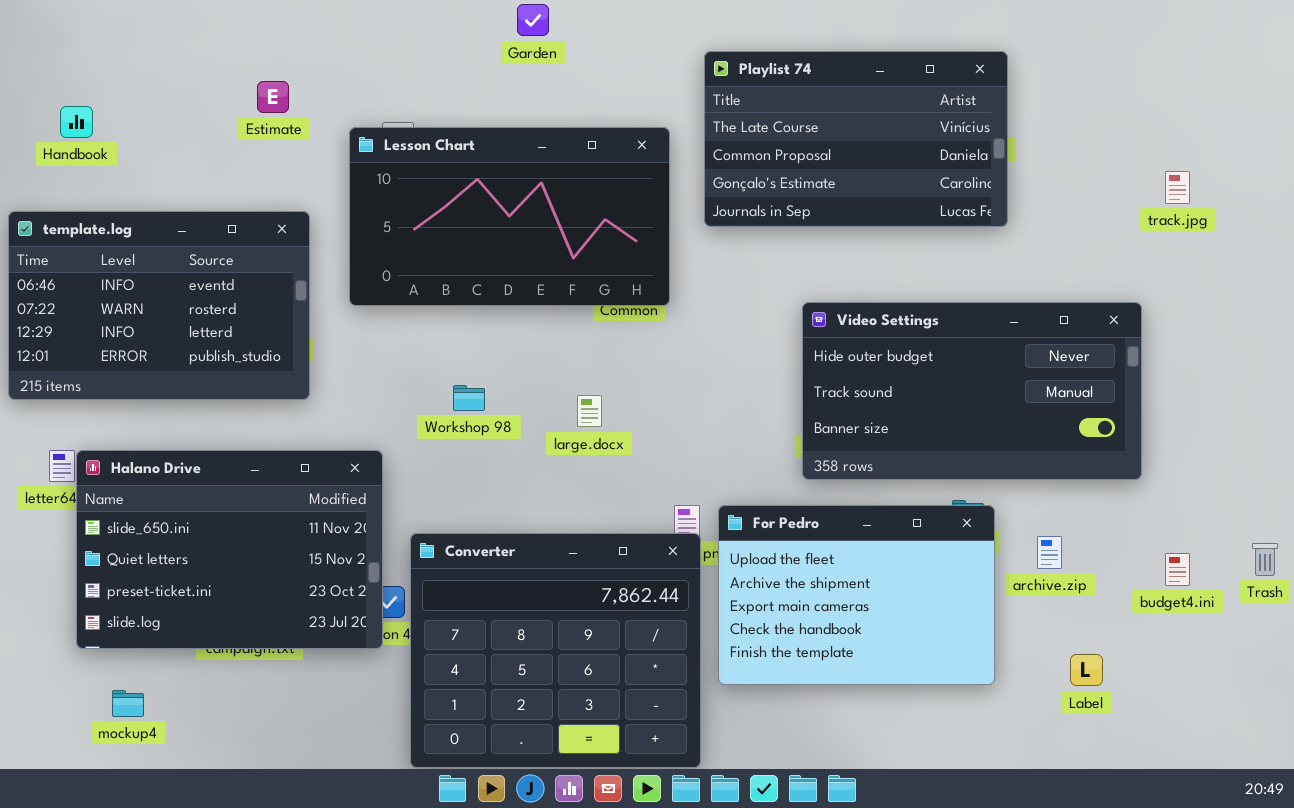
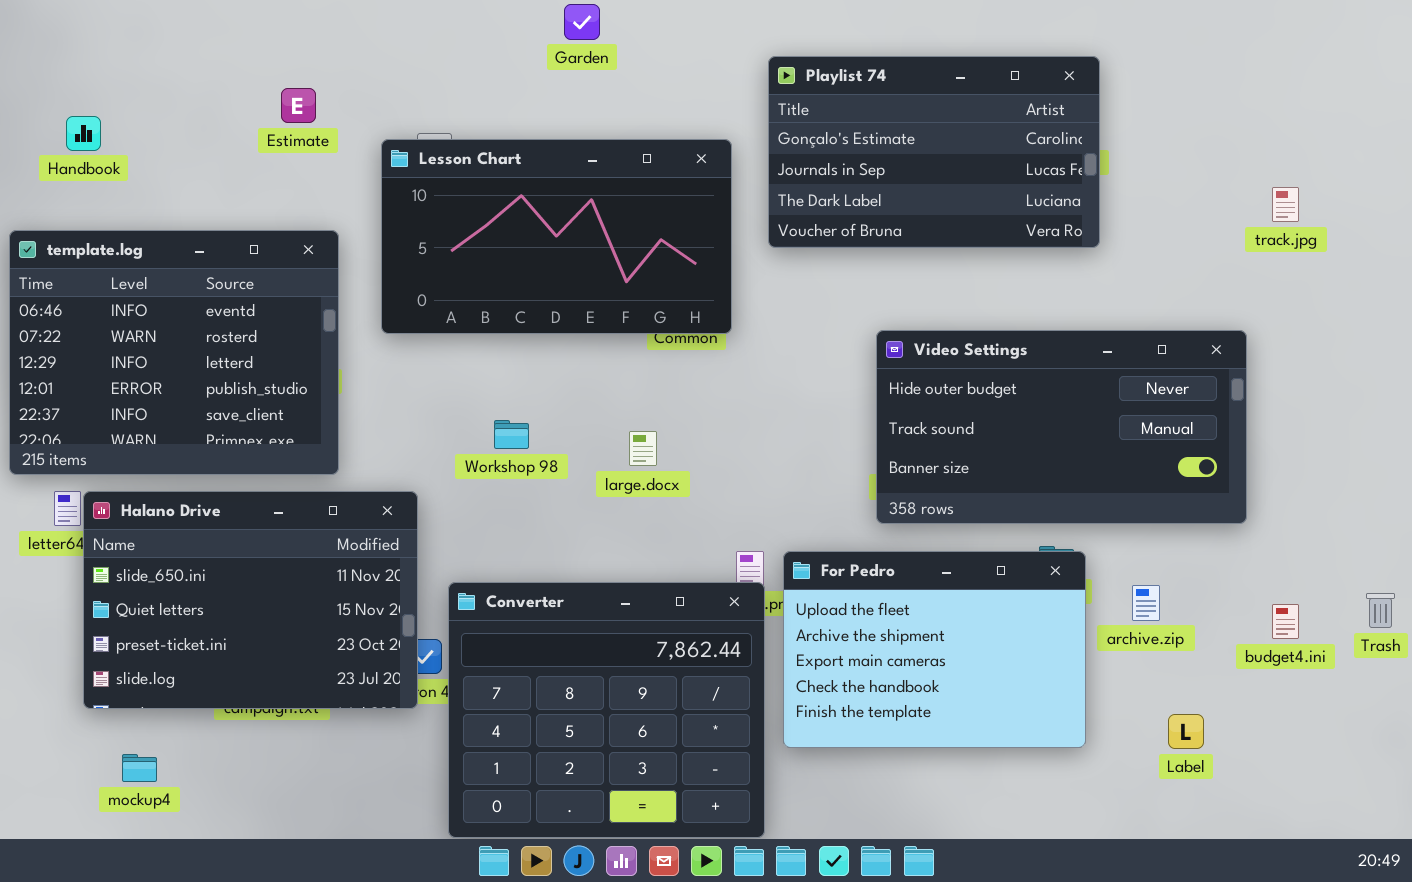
Playlist 74: [704,51,1008,227] -> [768,56,1100,248], scrolled down 2 rows
template.log: [8,211,310,400] -> [9,230,339,475], resized

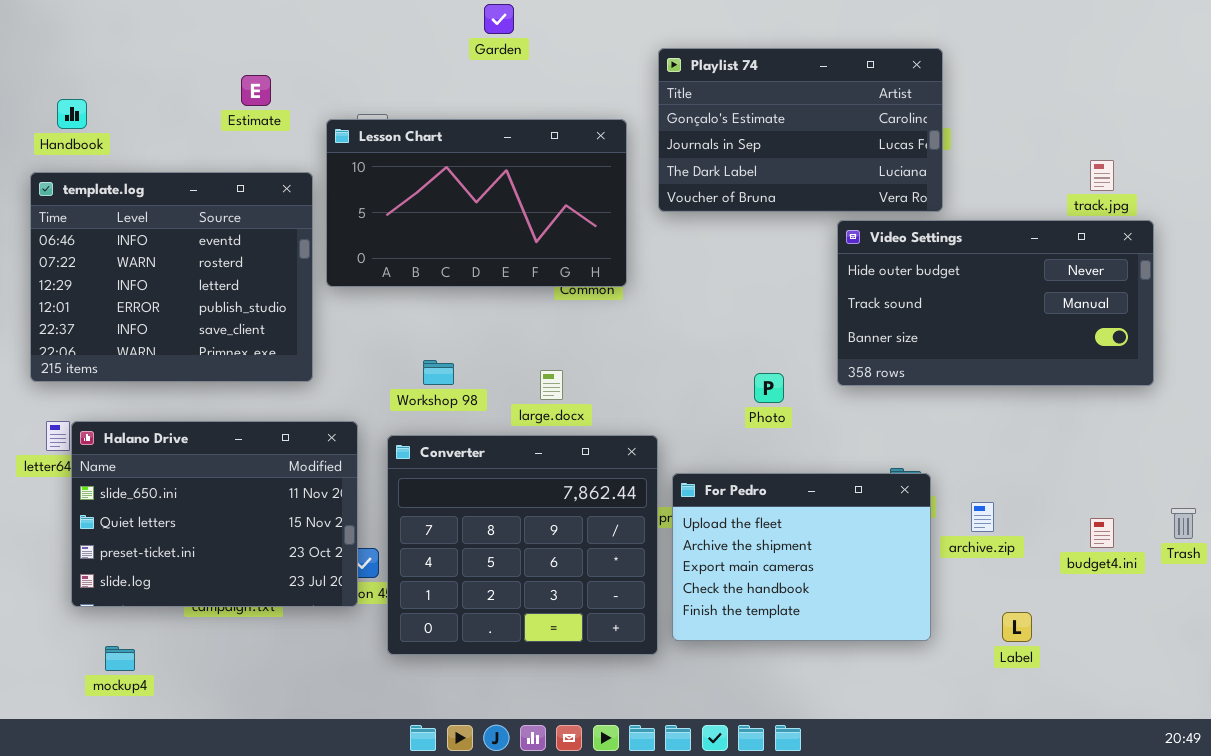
template.log: [9,230,339,475] -> [30,172,313,382], moved
Video Settings: [876,330,1247,524] -> [837,220,1154,386], moved
Converter: [448,582,765,838] -> [387,435,658,655], moved

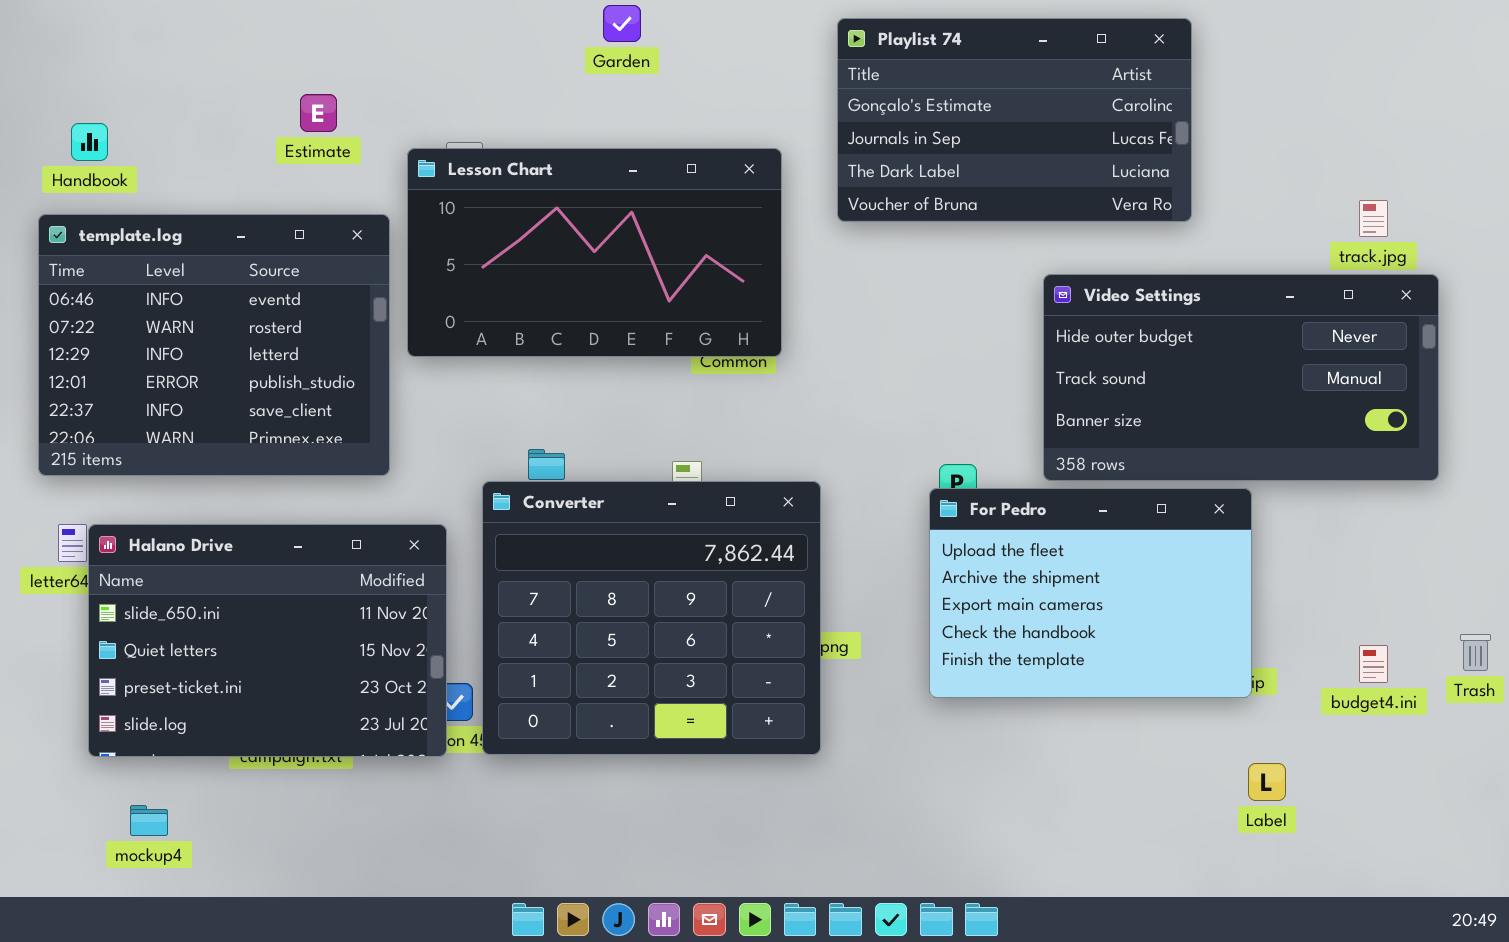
Playlist 74: [658,48,943,212] -> [837,18,1192,222], moved
Converter: [387,435,658,655] -> [482,481,821,755], moved
For Pedro: [672,473,931,641] -> [929,488,1252,698], moved

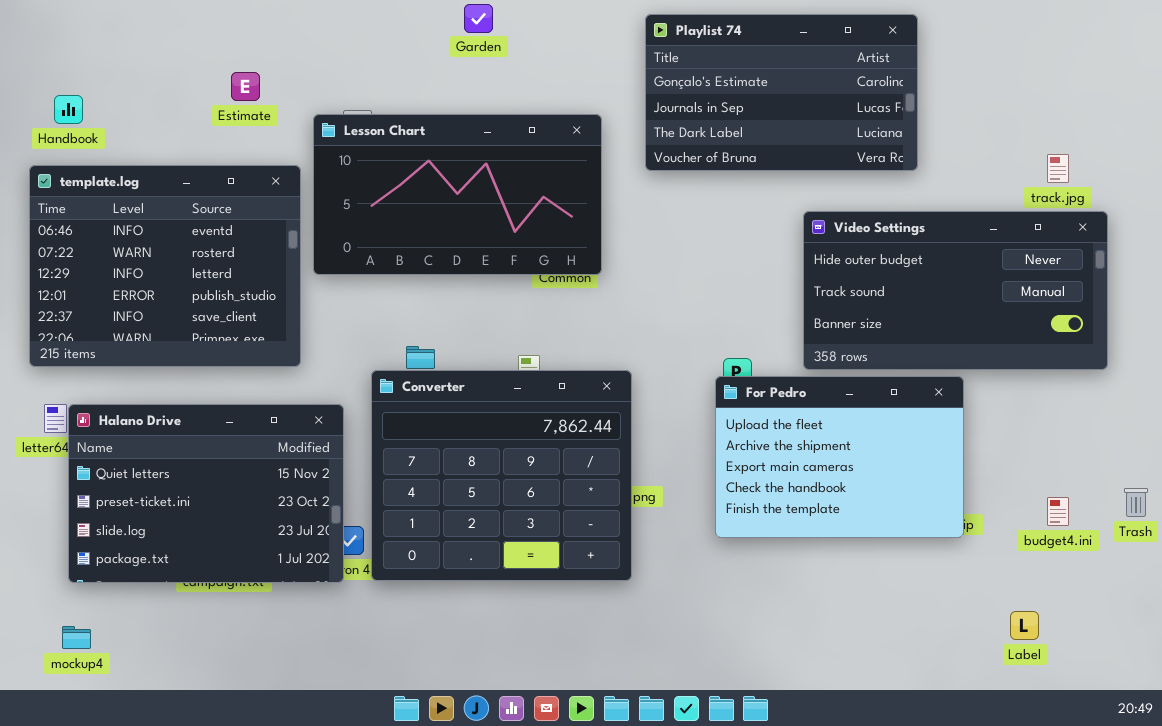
Halano Drive: [88,524,447,757] -> [68,404,344,583], scrolled down 1 row
Label: [1248,763,1286,801] -> [1010,611,1039,640], moved
mockup4: [130,805,168,836] -> [62,626,91,649], moved

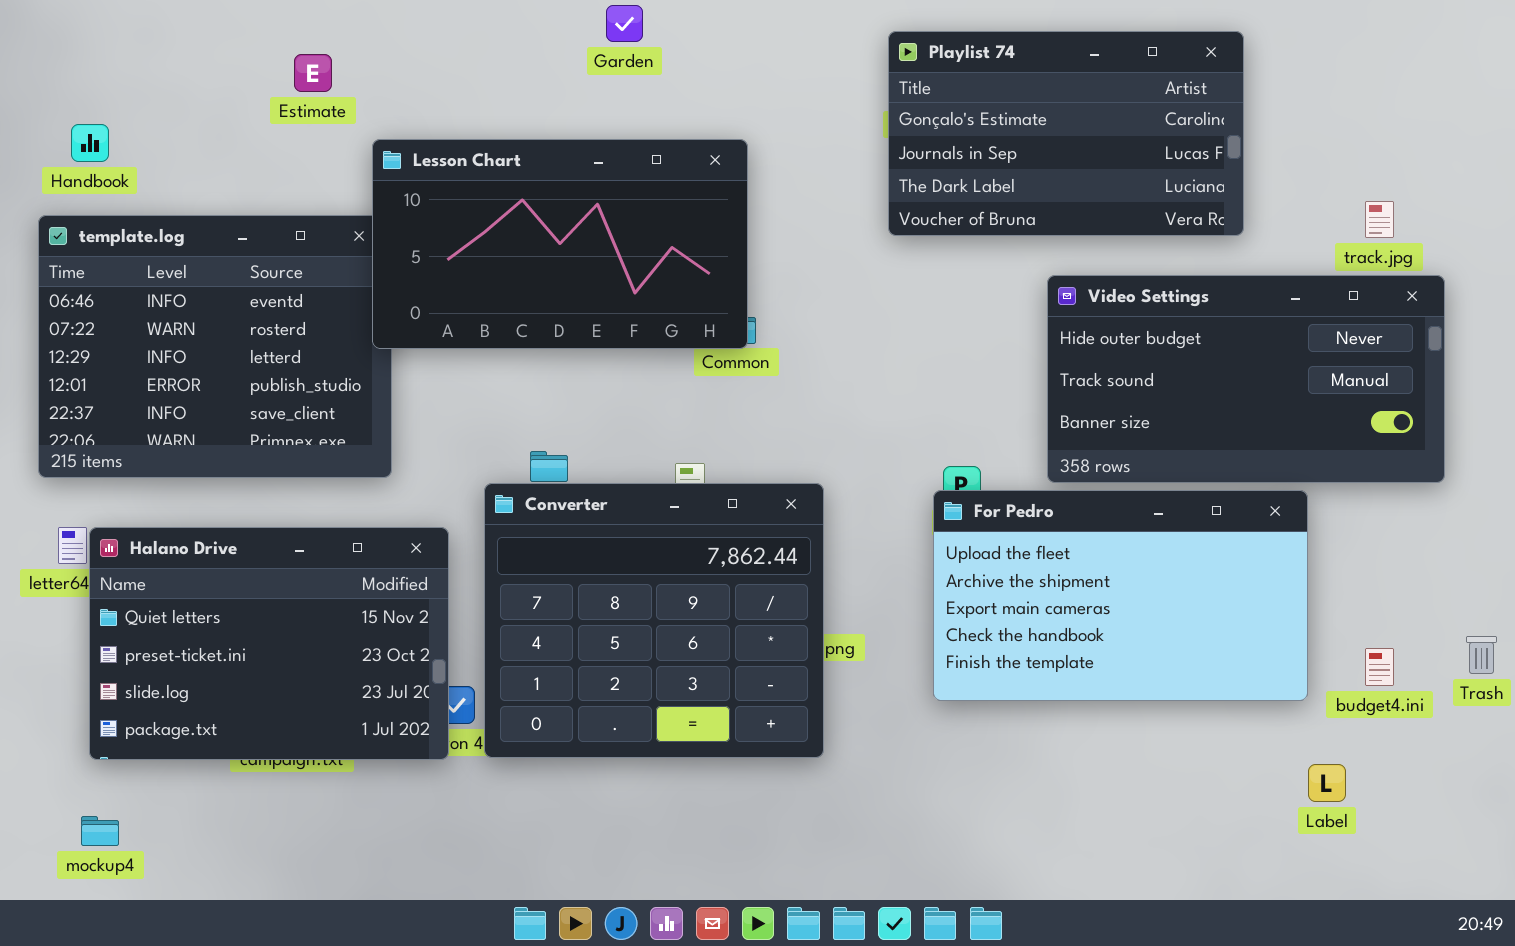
Playlist 74: [645,14,918,171] -> [888,31,1244,236], moved
Estimate: [231,72,260,101] -> [294,54,332,92], moved
Lesson Chart: [313,114,602,275] -> [372,139,748,349], moved
For Pedro: [715,376,964,538] -> [933,490,1308,701], resized
Label: [1010,611,1039,640] -> [1308,764,1346,802], moved

